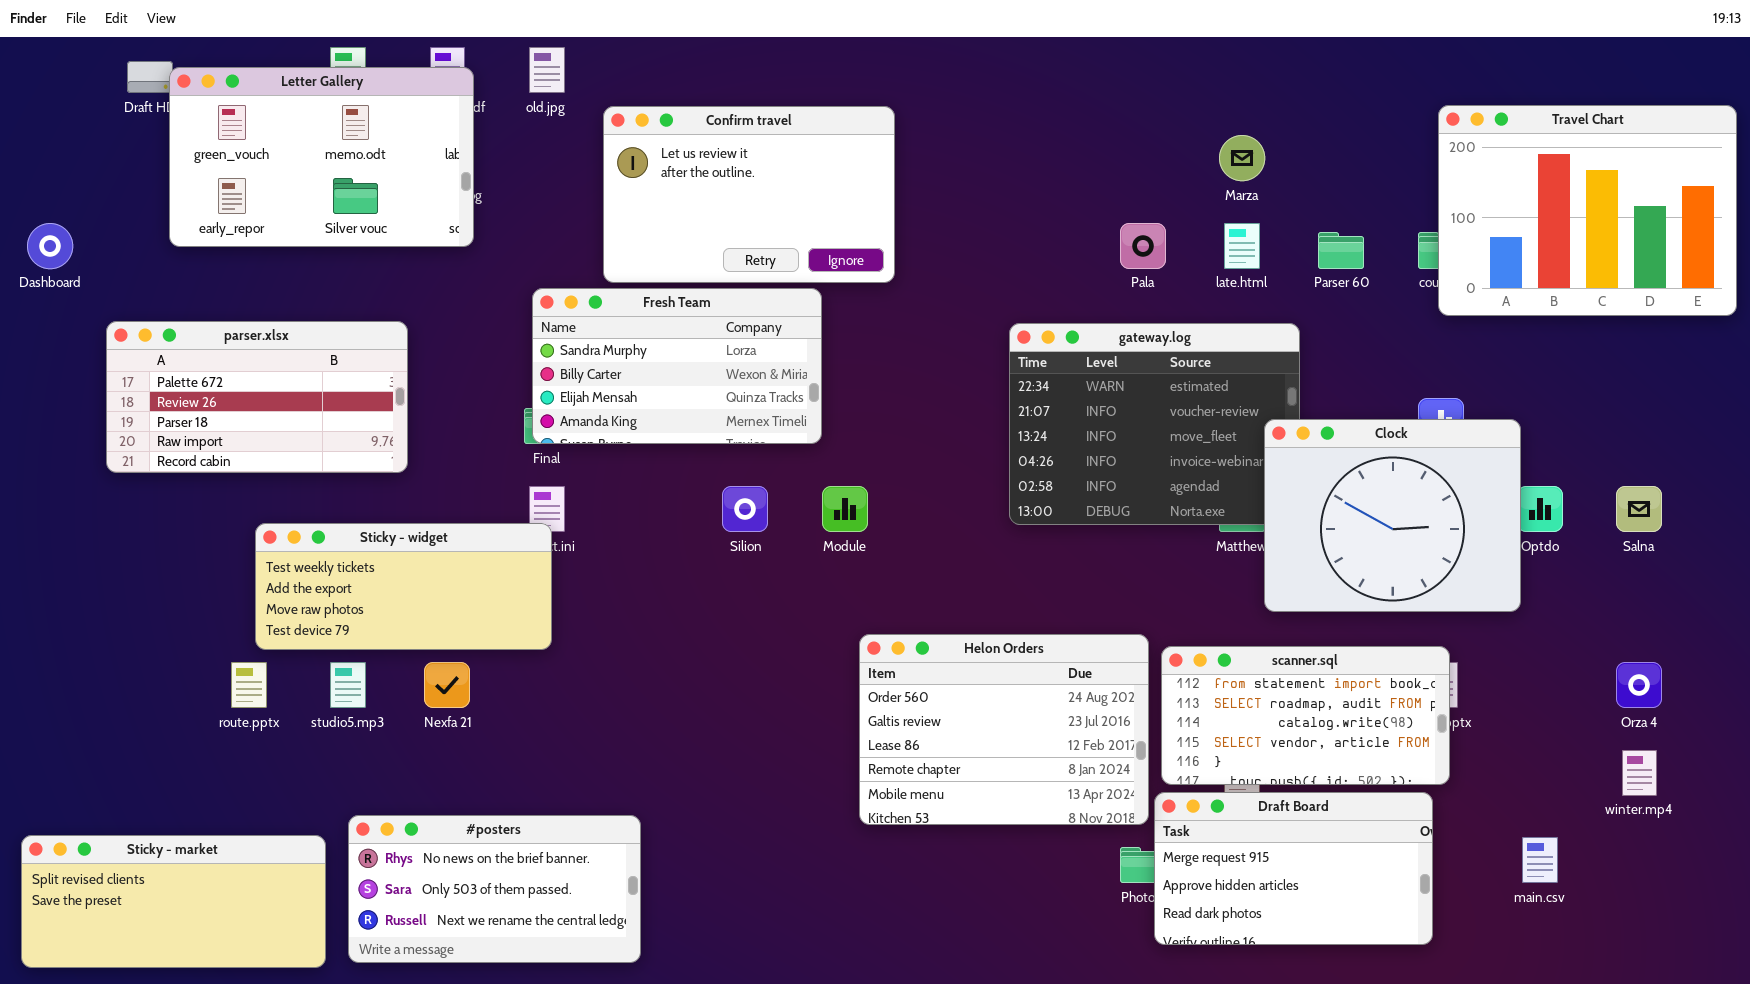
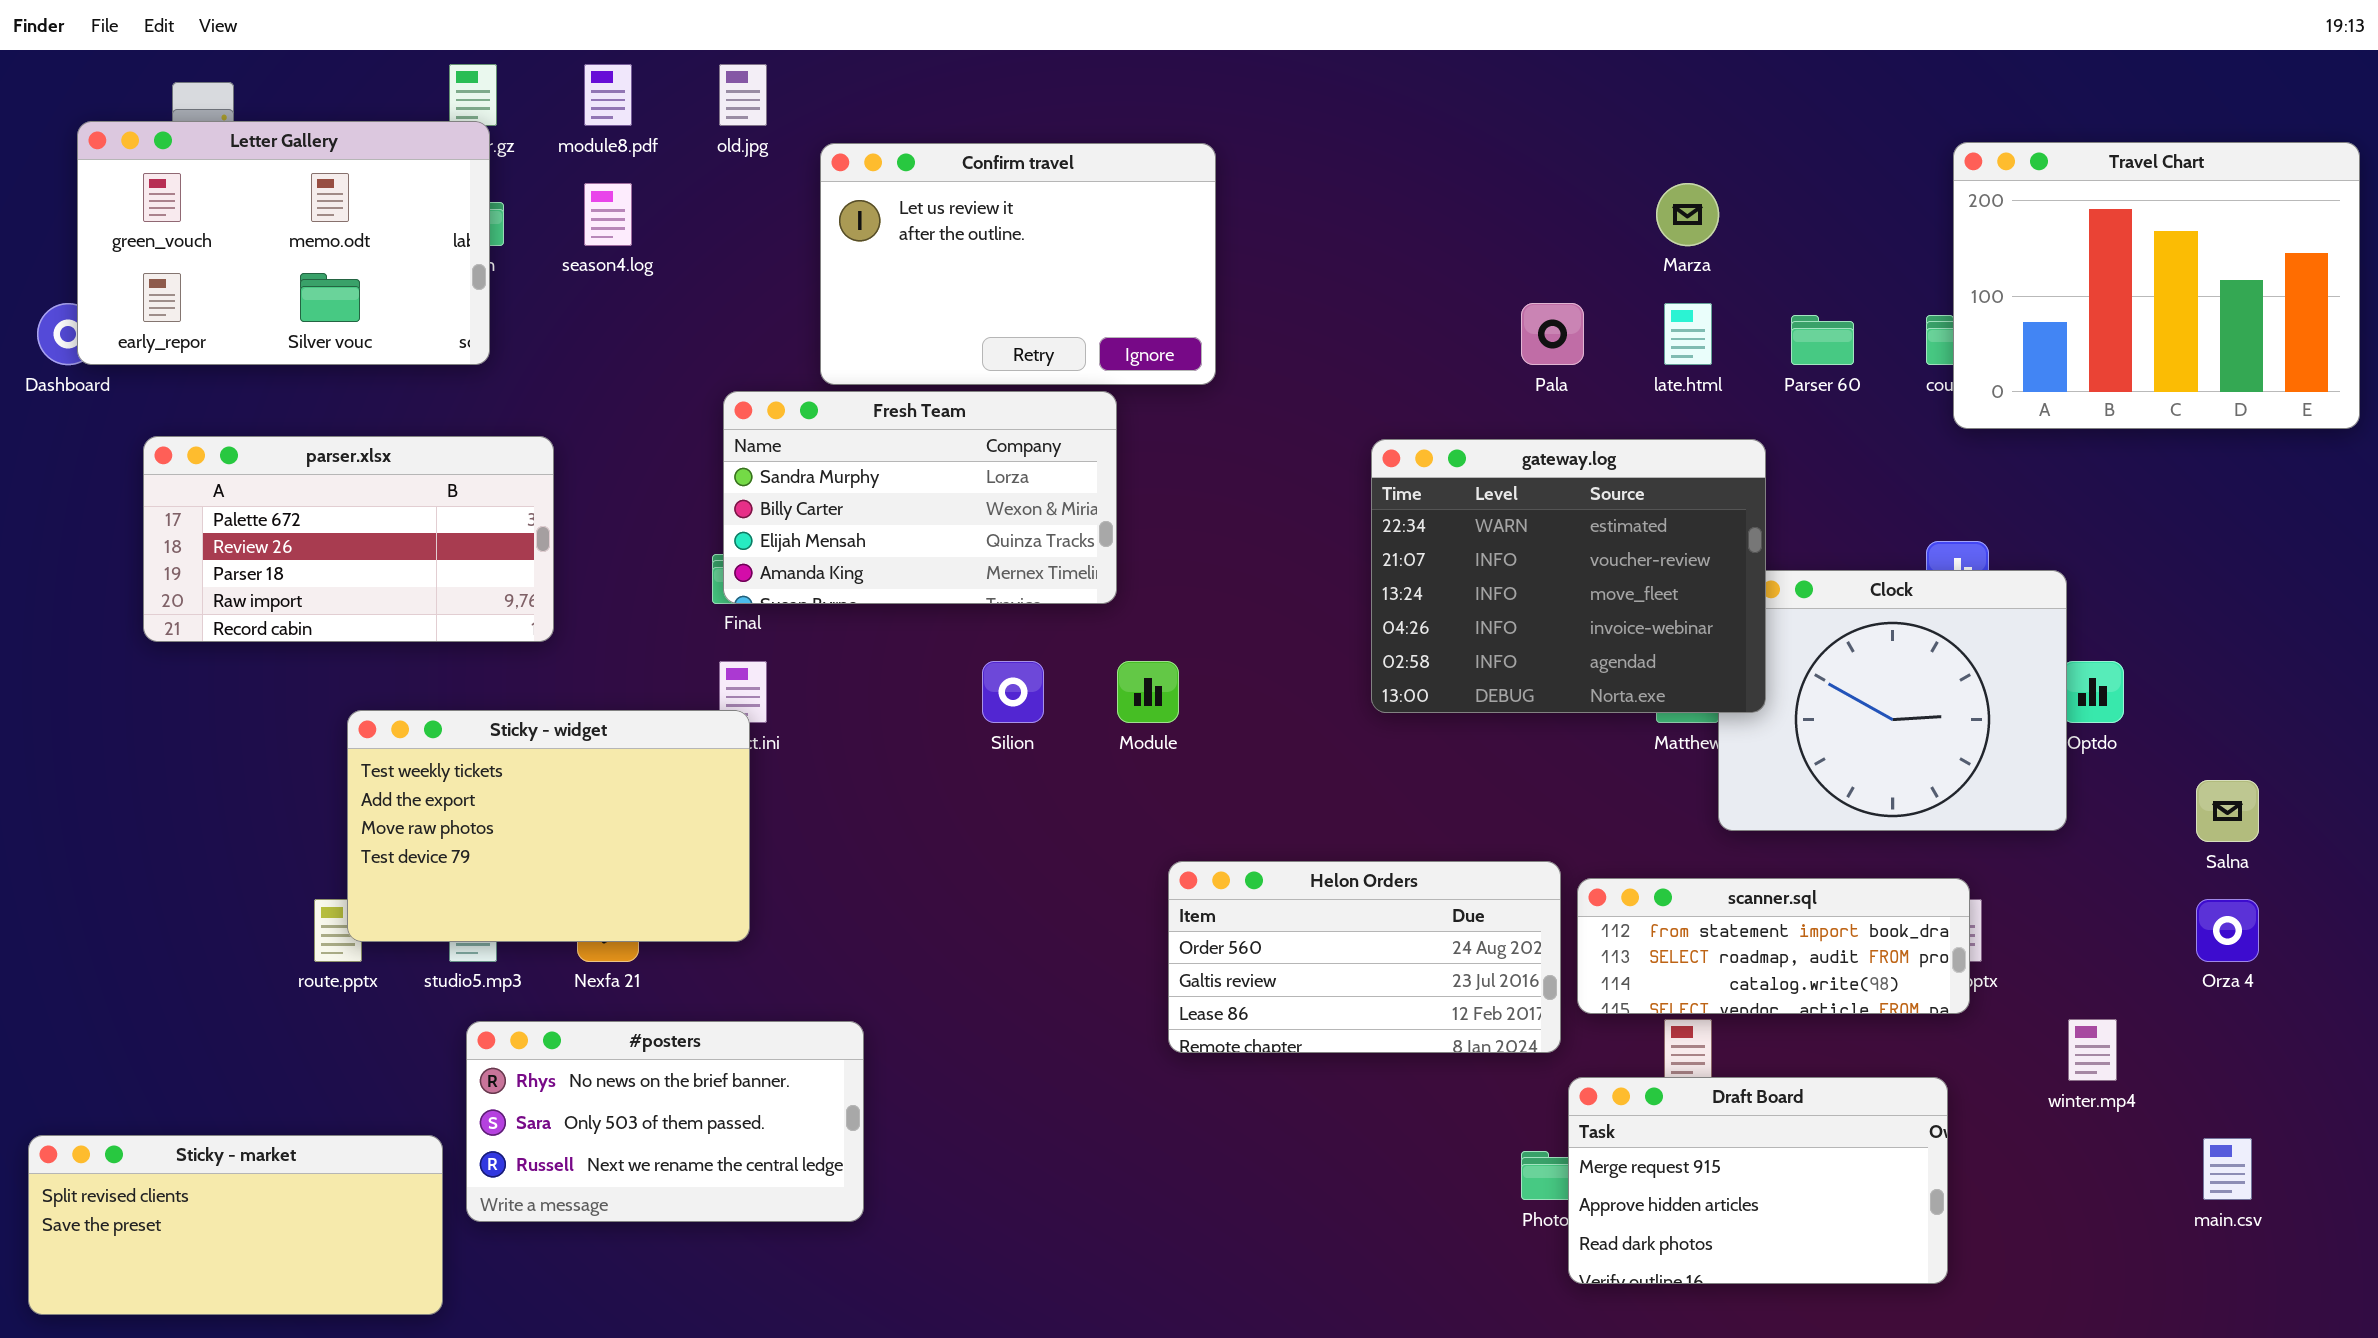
Letter Gallery: [169,67,474,247] -> [77,121,490,365], moved
gateway.log: [1009,323,1300,525] -> [1371,439,1766,713], raised
Salna: [1616,486,1662,532] -> [2196,780,2259,842], moved
Sticky - widget: [255,523,552,650] -> [347,710,750,942], resized
Helon Orders: [859,634,1149,825] -> [1168,861,1561,1053], resized
scanner.sql: [1161,646,1450,785] -> [1577,878,1970,1014], resized
winter.mp4: [1622,750,1657,796] -> [2068,1019,2117,1081], moved
#posters: [348,815,641,963] -> [466,1021,864,1222], moved
main.csv: [1522,837,1558,883] -> [2203,1138,2252,1200], moved

